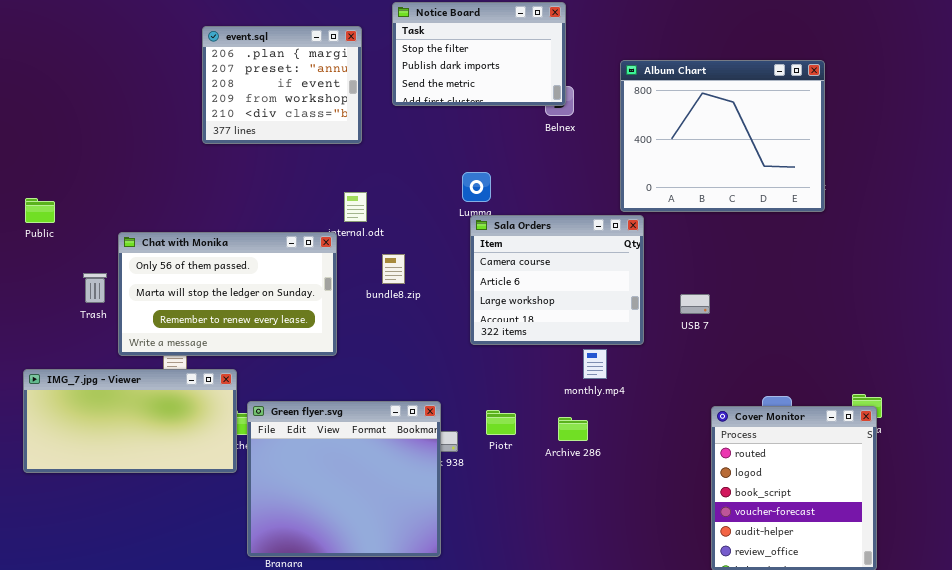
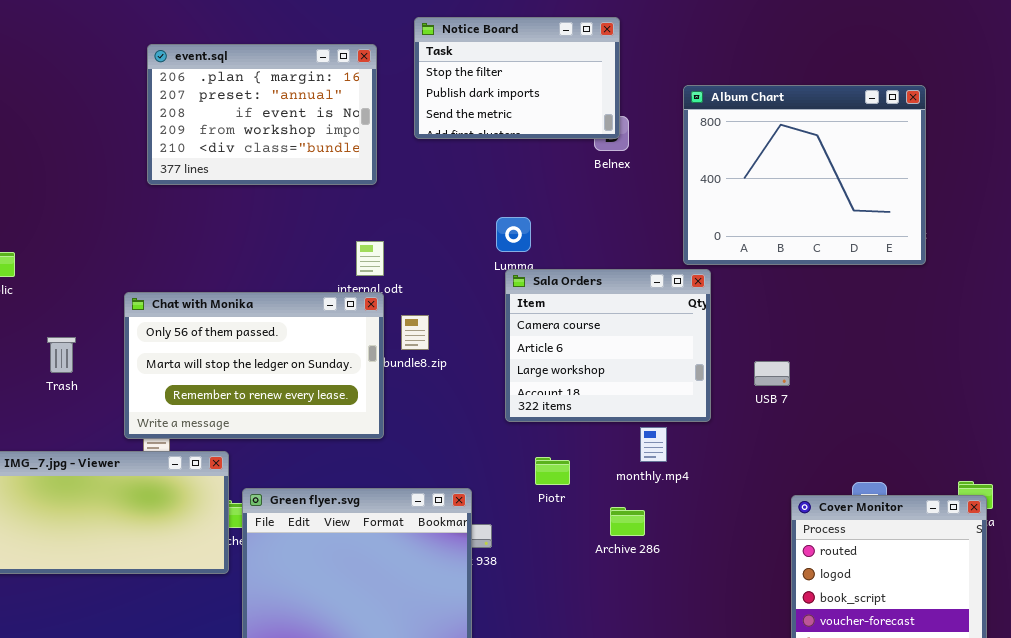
event.sql: [202,26,362,144] -> [147,44,377,185], resized
Chat with Monika: [118,232,337,356] -> [124,292,384,439], moved
Piotr: [486,410,516,435] -> [535,457,570,485], moved

